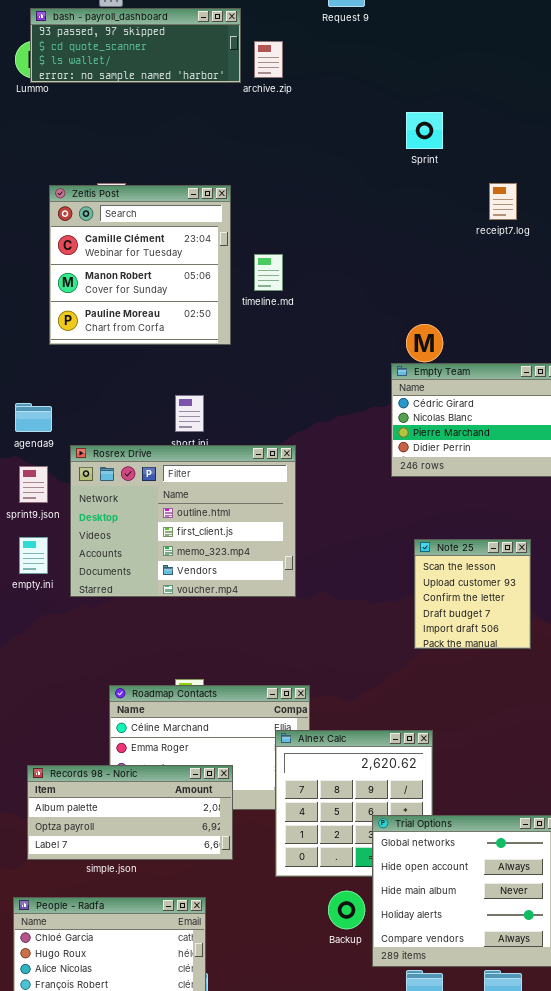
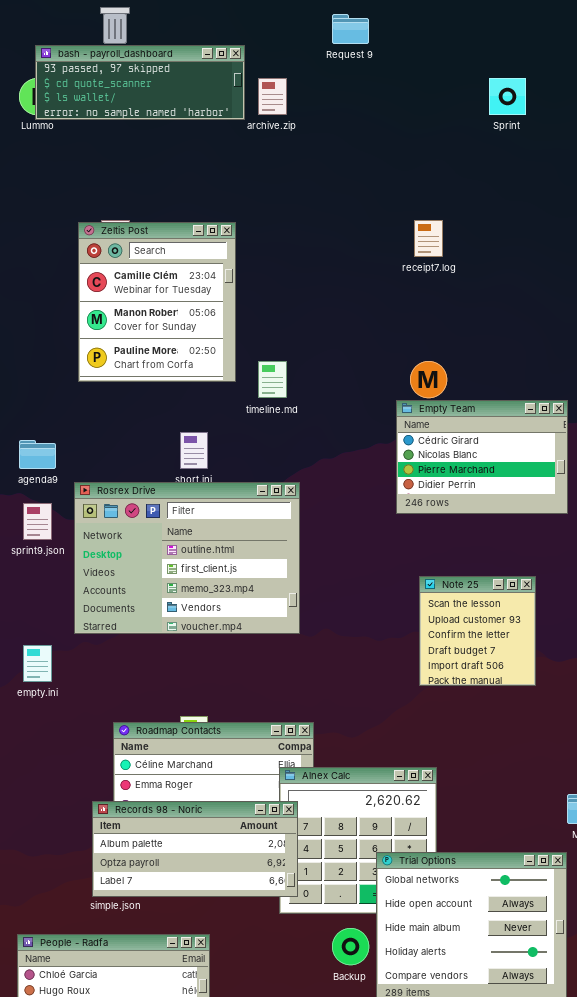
Sprint: [406,112,443,149] -> [489,78,526,115], moved
receipt7.log: [489,183,517,220] -> [414,220,443,257], moved
Zeltis Post: [49,185,231,345] -> [78,222,236,382], resized
timeline.md: [254,254,283,291] -> [258,361,287,398], moved
empty.ini: [19,537,48,574] -> [23,645,52,682], moved
Records 98 - Noric: [27,765,233,860] -> [92,801,298,897], moved

